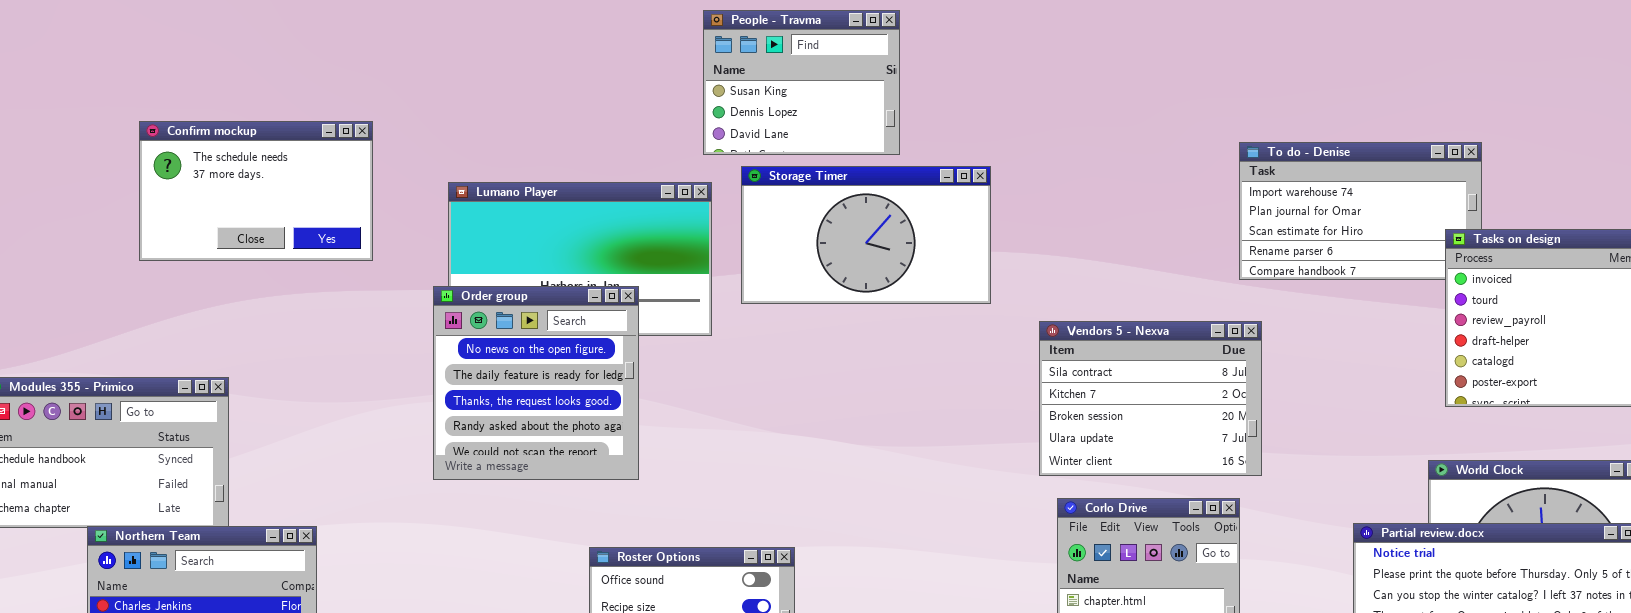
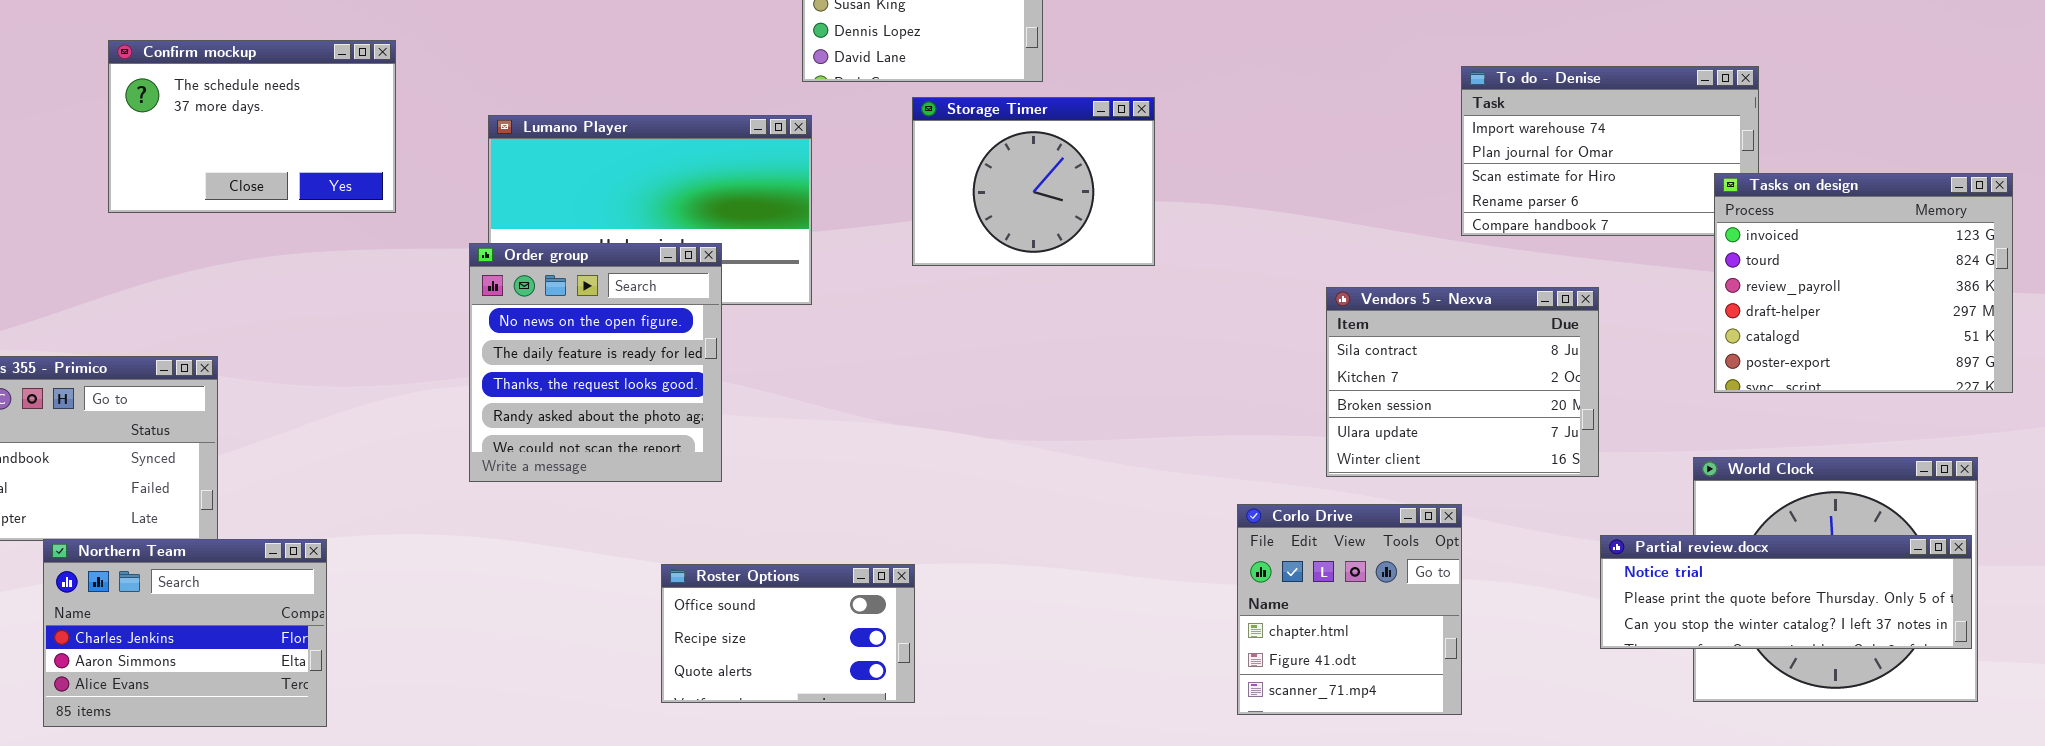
Storage Timer: [741,166,991,304] -> [912,97,1155,266], resized
Vendors 5 - Nexva: [1039,321,1262,476] -> [1326,287,1599,477], moved

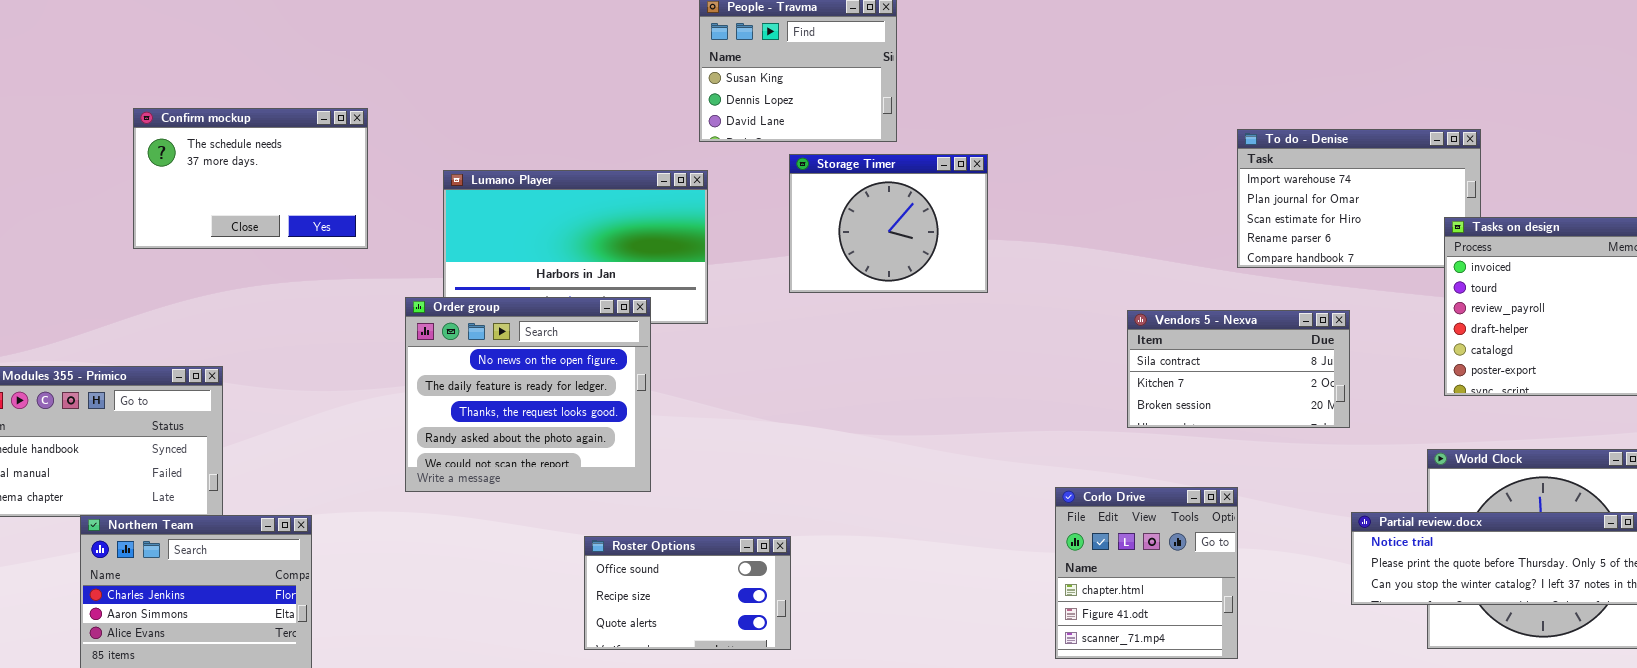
Order group: [469,243,722,482] -> [405,297,651,492], moved, resized
Vendors 5 - Nexva: [1326,287,1599,477] -> [1127,310,1350,428], resized

